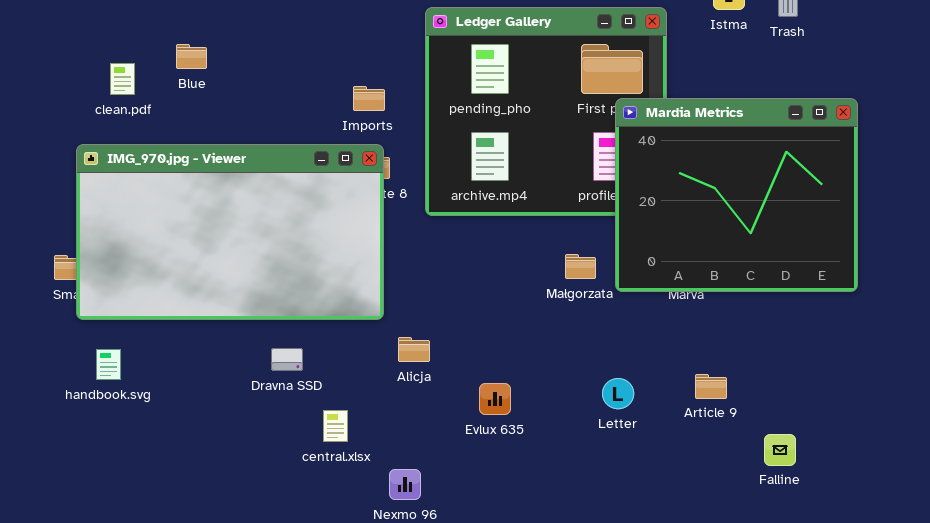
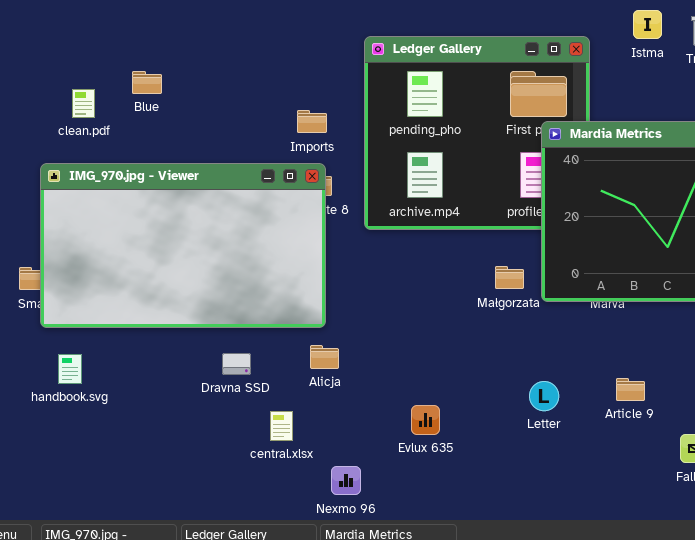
Alicja: [398,337,430,362] -> [310,345,339,369], moved
Evlux 635: [479,383,511,415] -> [411,405,440,435], moved

